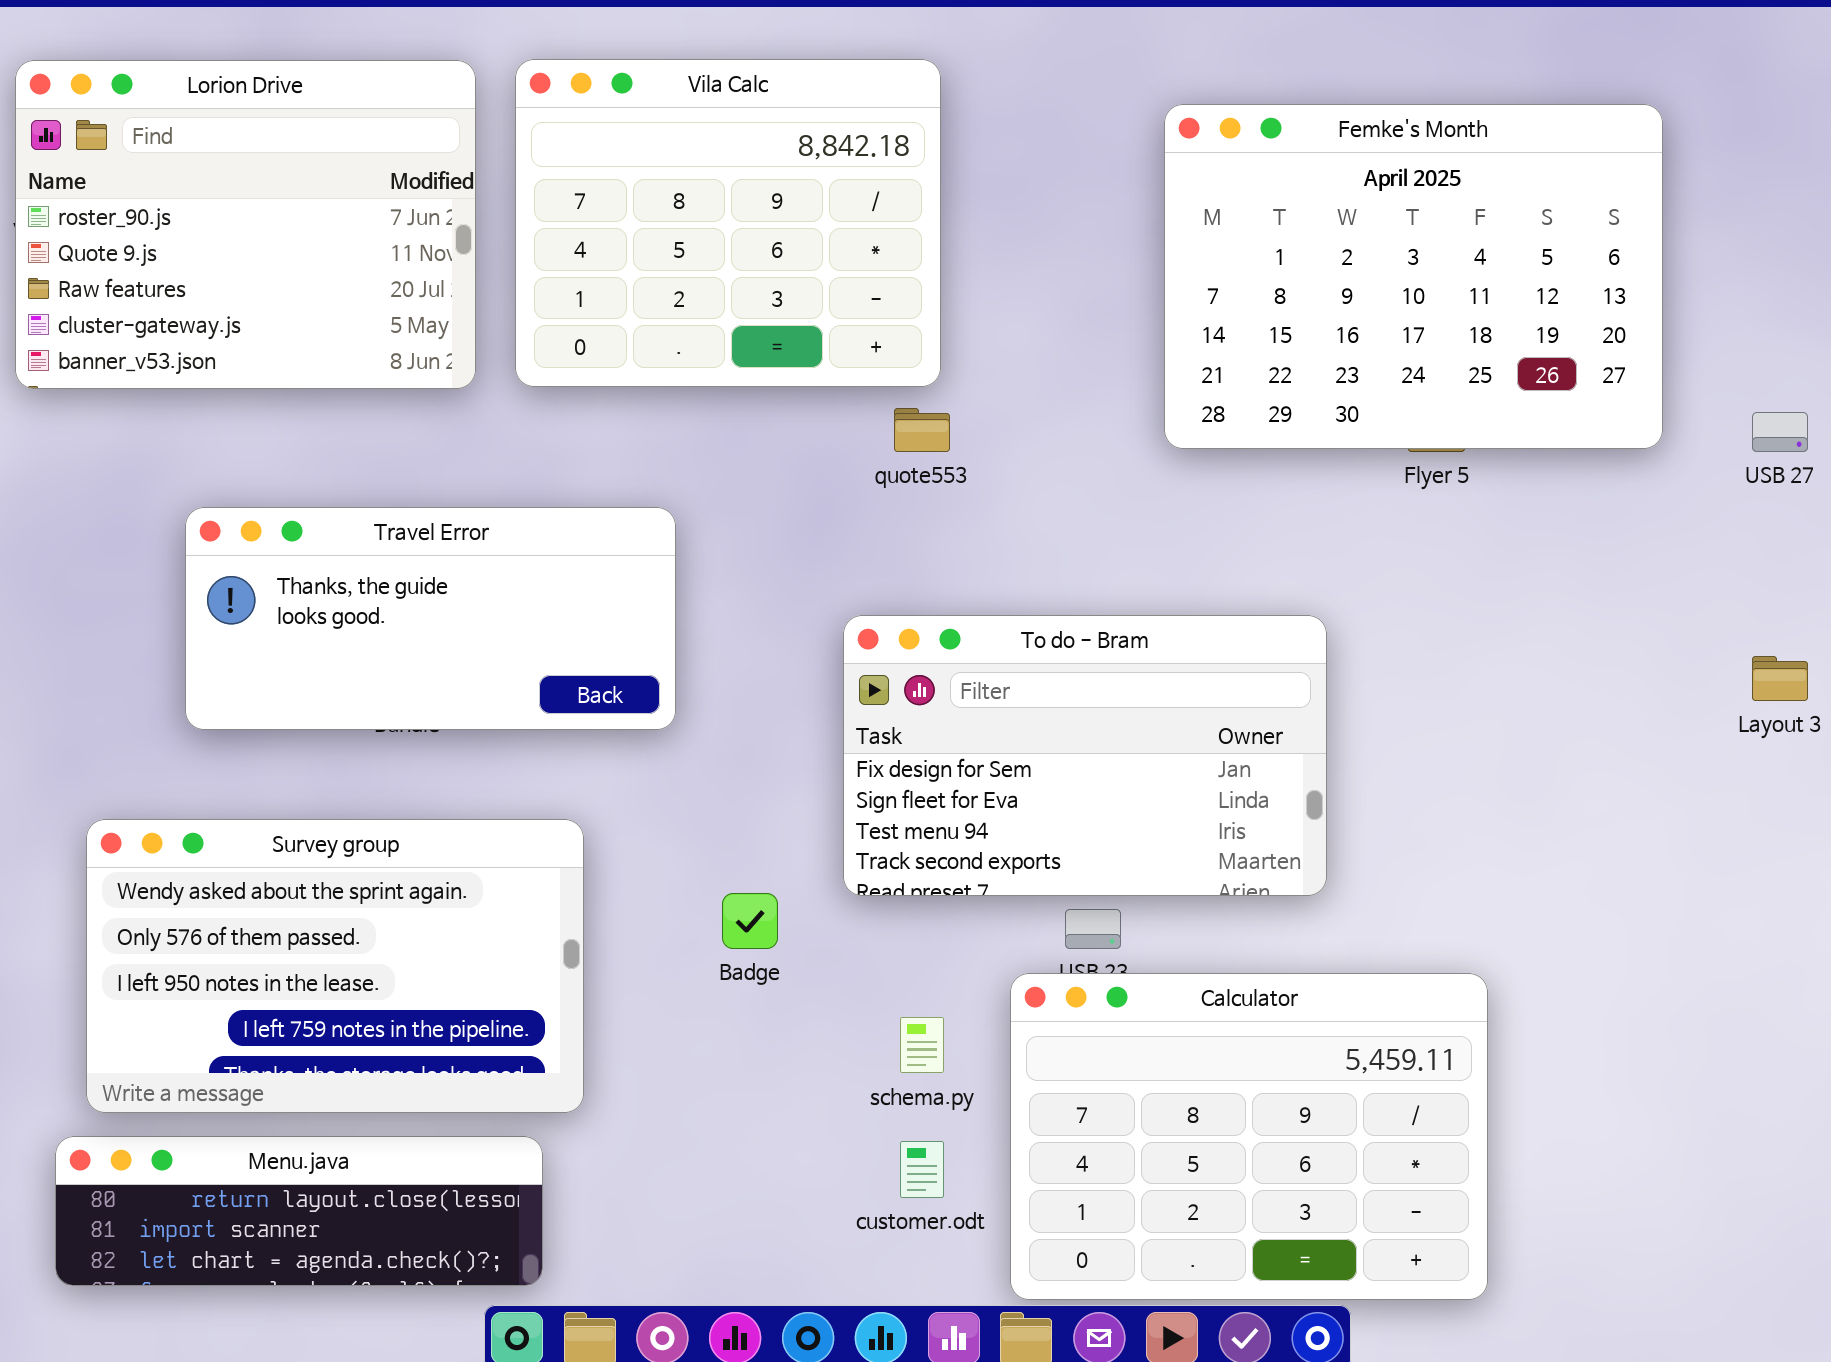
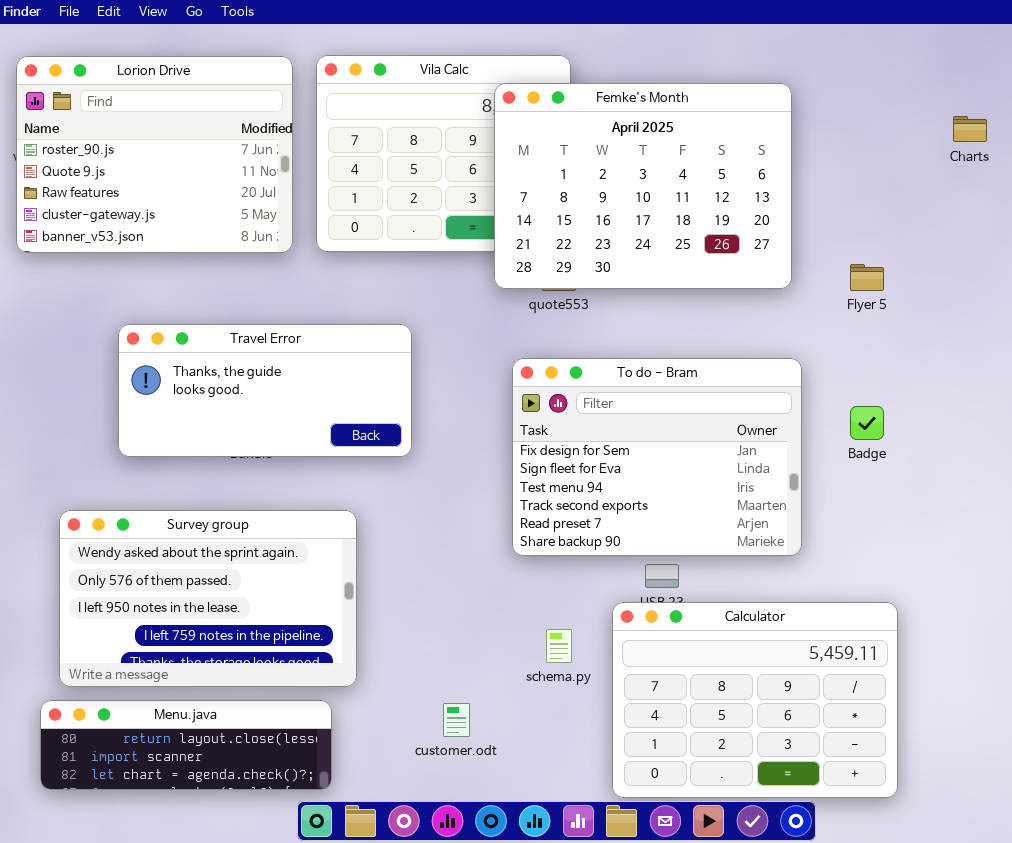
Femke's Month: [1164,104,1663,449] -> [494,83,792,289], moved
To do - Bram: [843,615,1327,896] -> [512,358,802,556], resized
Badge: [722,893,778,949] -> [850,406,884,440], moved
customer.odt: [900,1141,944,1198] -> [443,703,470,737], moved

